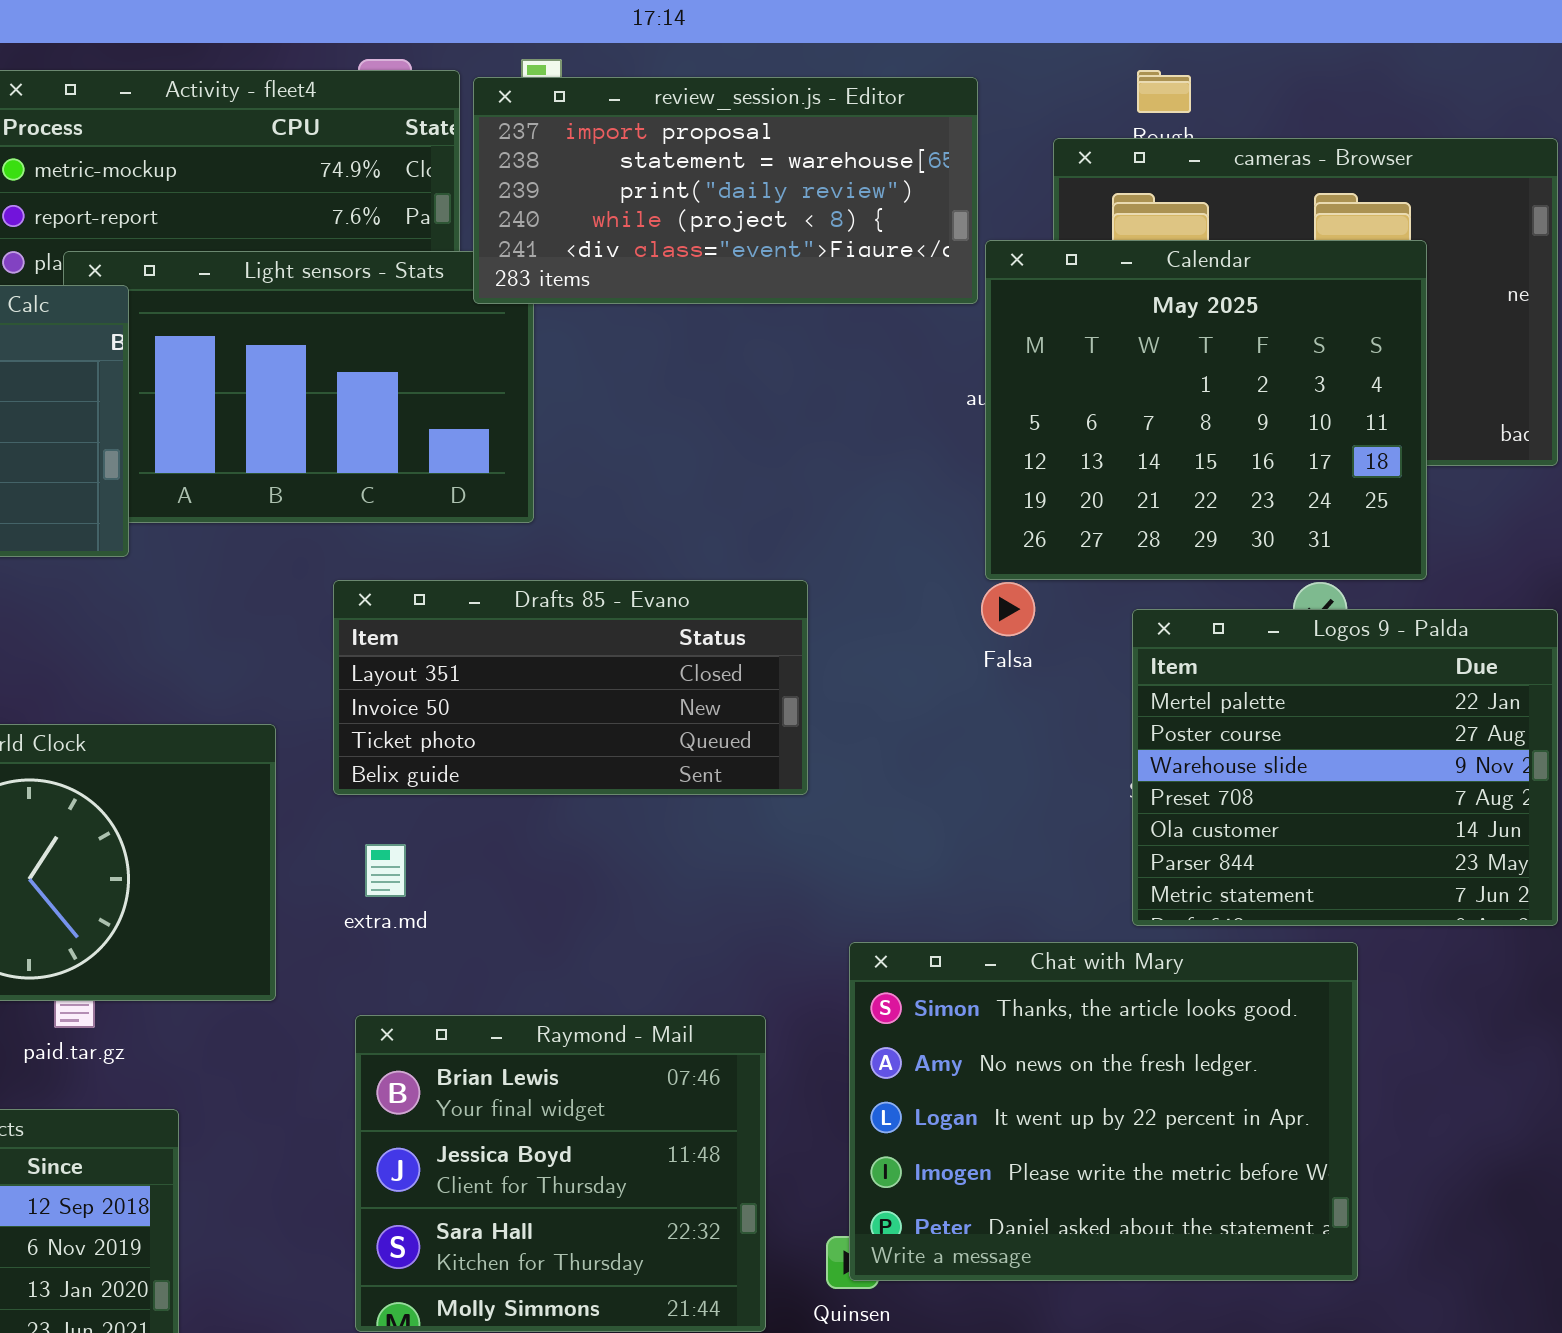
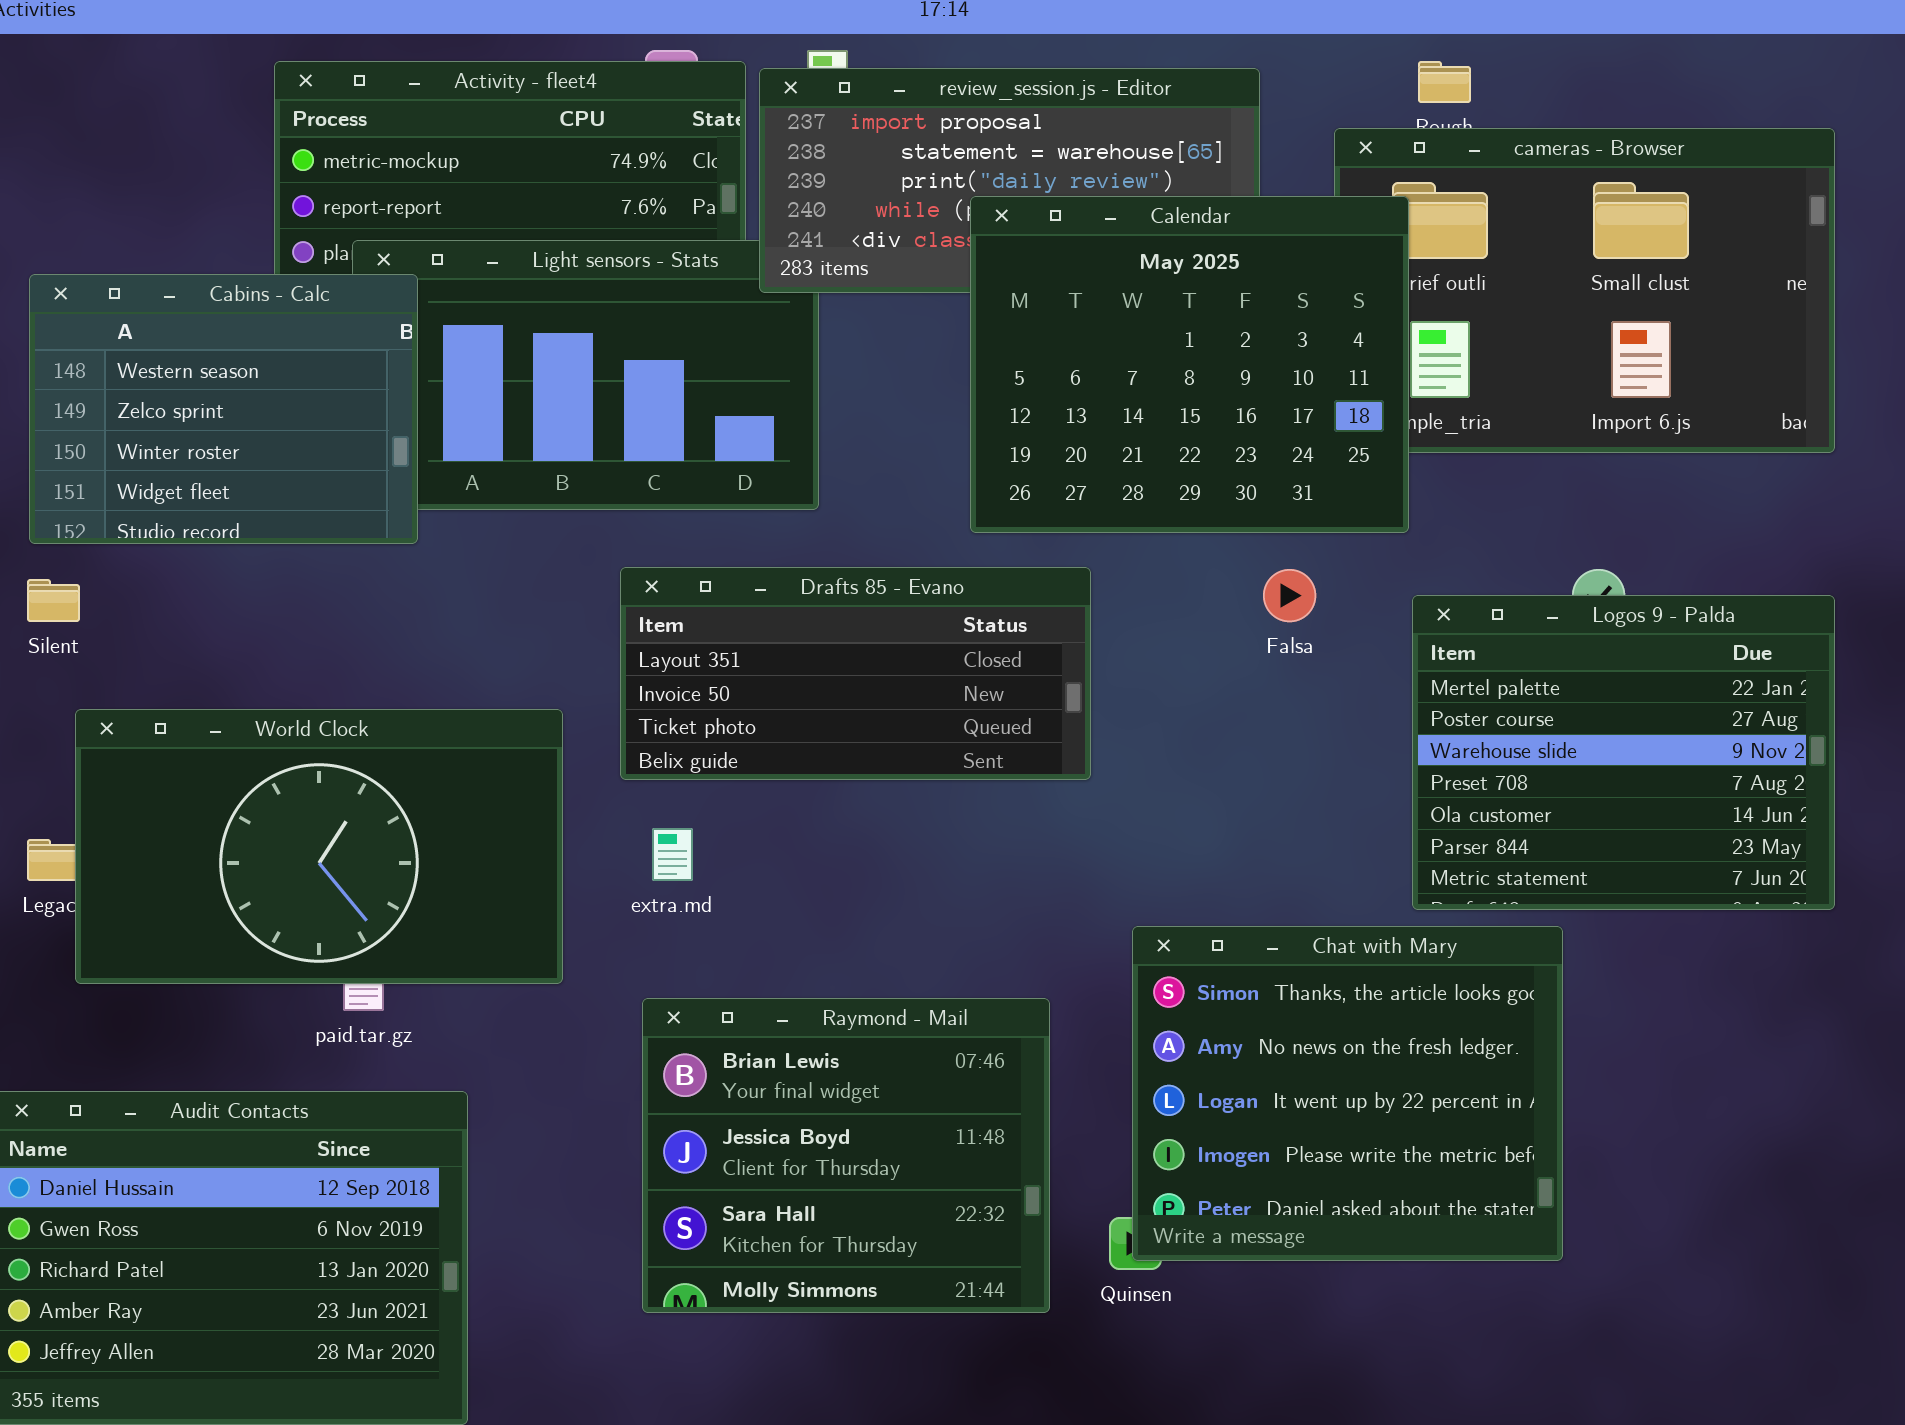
Calendar: [985,240,1427,580] -> [970,196,1409,533], moved
Chat with Mary: [849,942,1358,1281] -> [1132,926,1563,1261], resized

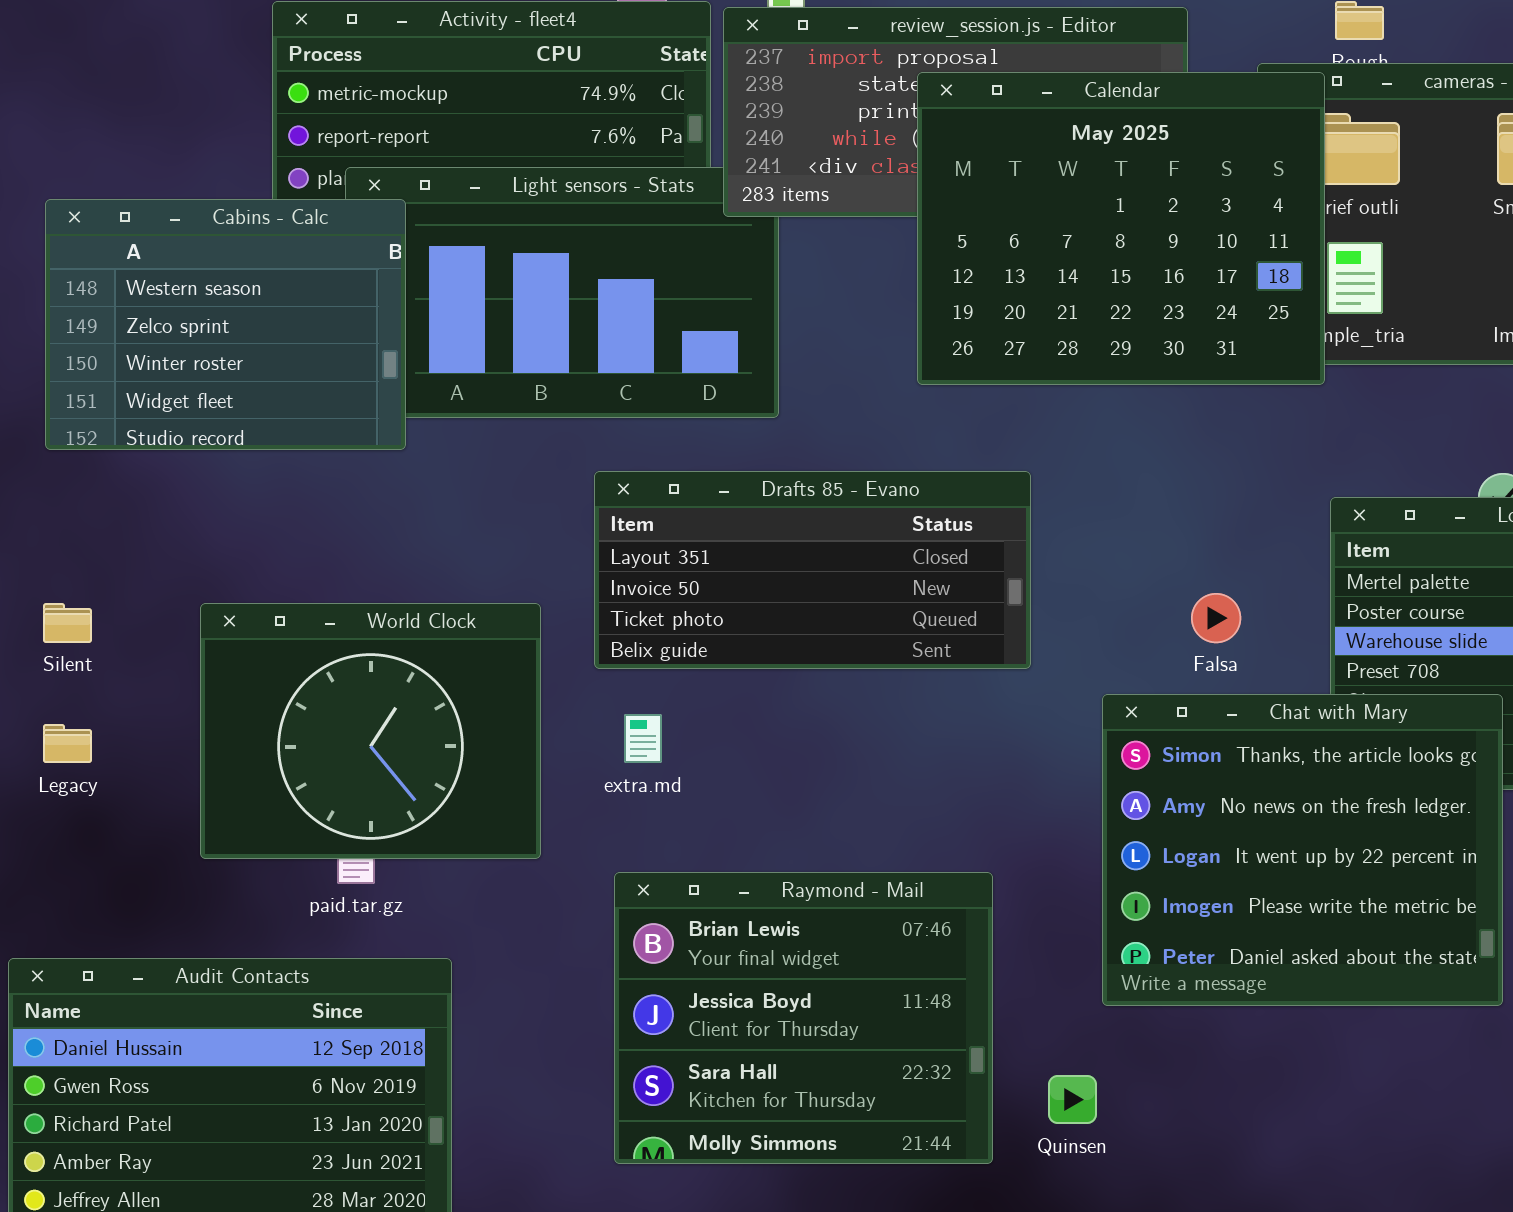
Calendar: [970,196,1409,533] -> [917,72,1325,385], moved
Falsa: [1263,569,1316,622] -> [1191,593,1241,643], moved
Silent: [27,579,80,622] -> [43,603,92,643], moved
World Clock: [75,709,563,984] -> [200,603,541,859], resized
Chat with Mary: [1132,926,1563,1261] -> [1102,694,1503,1006], moved

